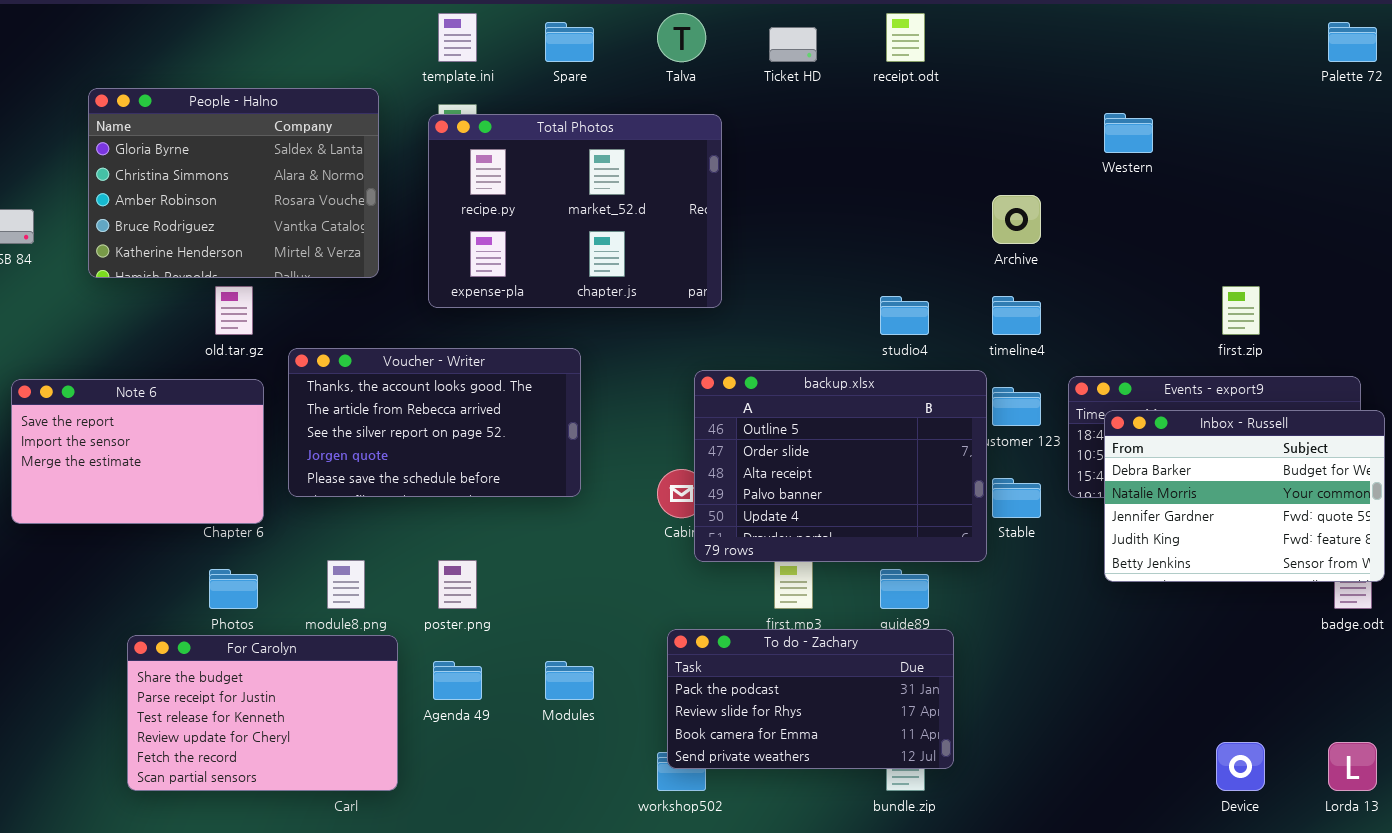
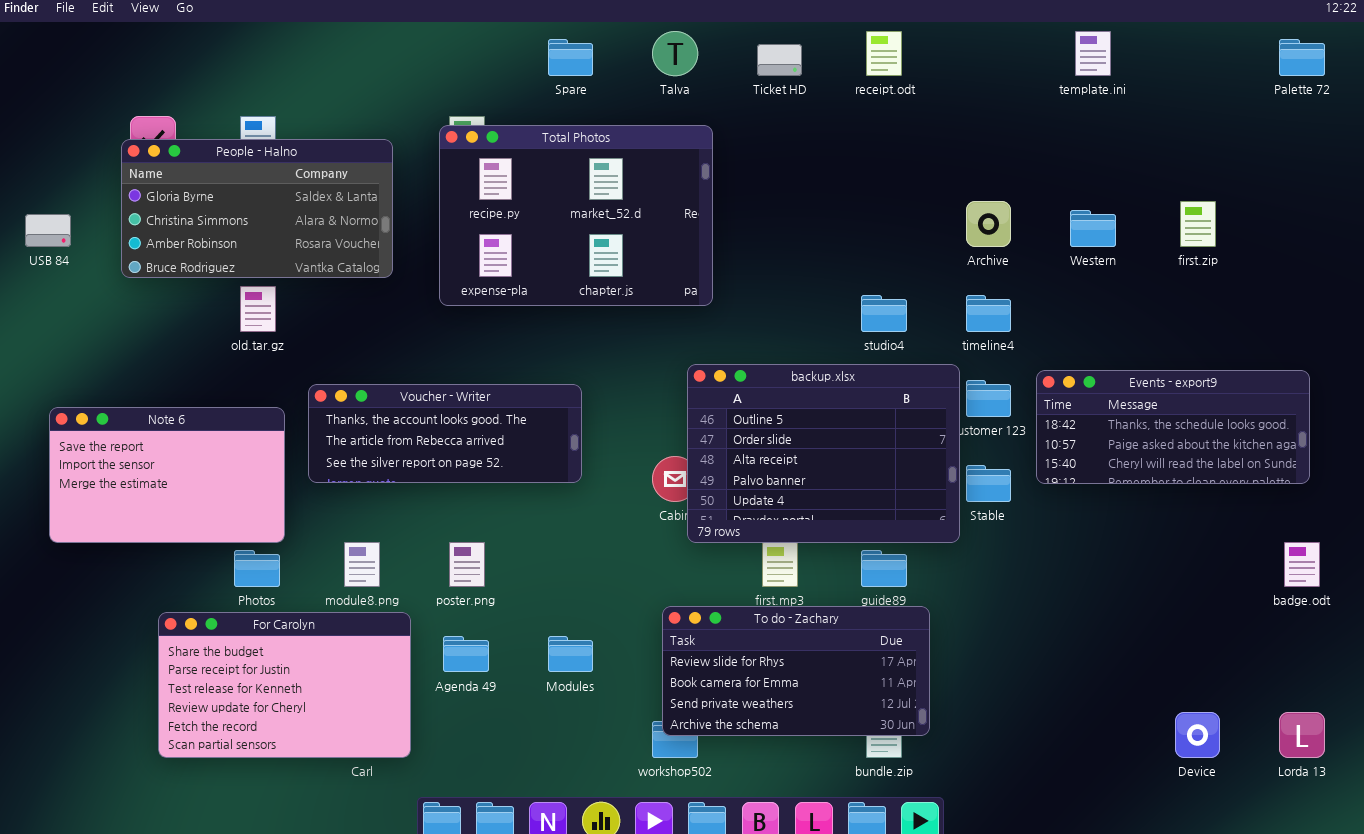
template.ini: [438,13,477,62] -> [1075,31,1111,76], moved
People - Halno: [88,88,379,278] -> [121,139,393,278], resized
Western: [1104,113,1153,153] -> [1070,210,1116,247], moved
first.zip: [1222,286,1260,335] -> [1180,201,1216,247], moved
Voucher - Writer: [288,348,581,497] -> [308,384,582,483], resized
Note 6: [11,379,264,524] -> [49,407,285,543], moved
Inbox - Russell: [1104,410,1385,582] -> none, closed
To do - Zachary: [667,629,954,769] -> [662,606,930,736], scrolled down 1 row

